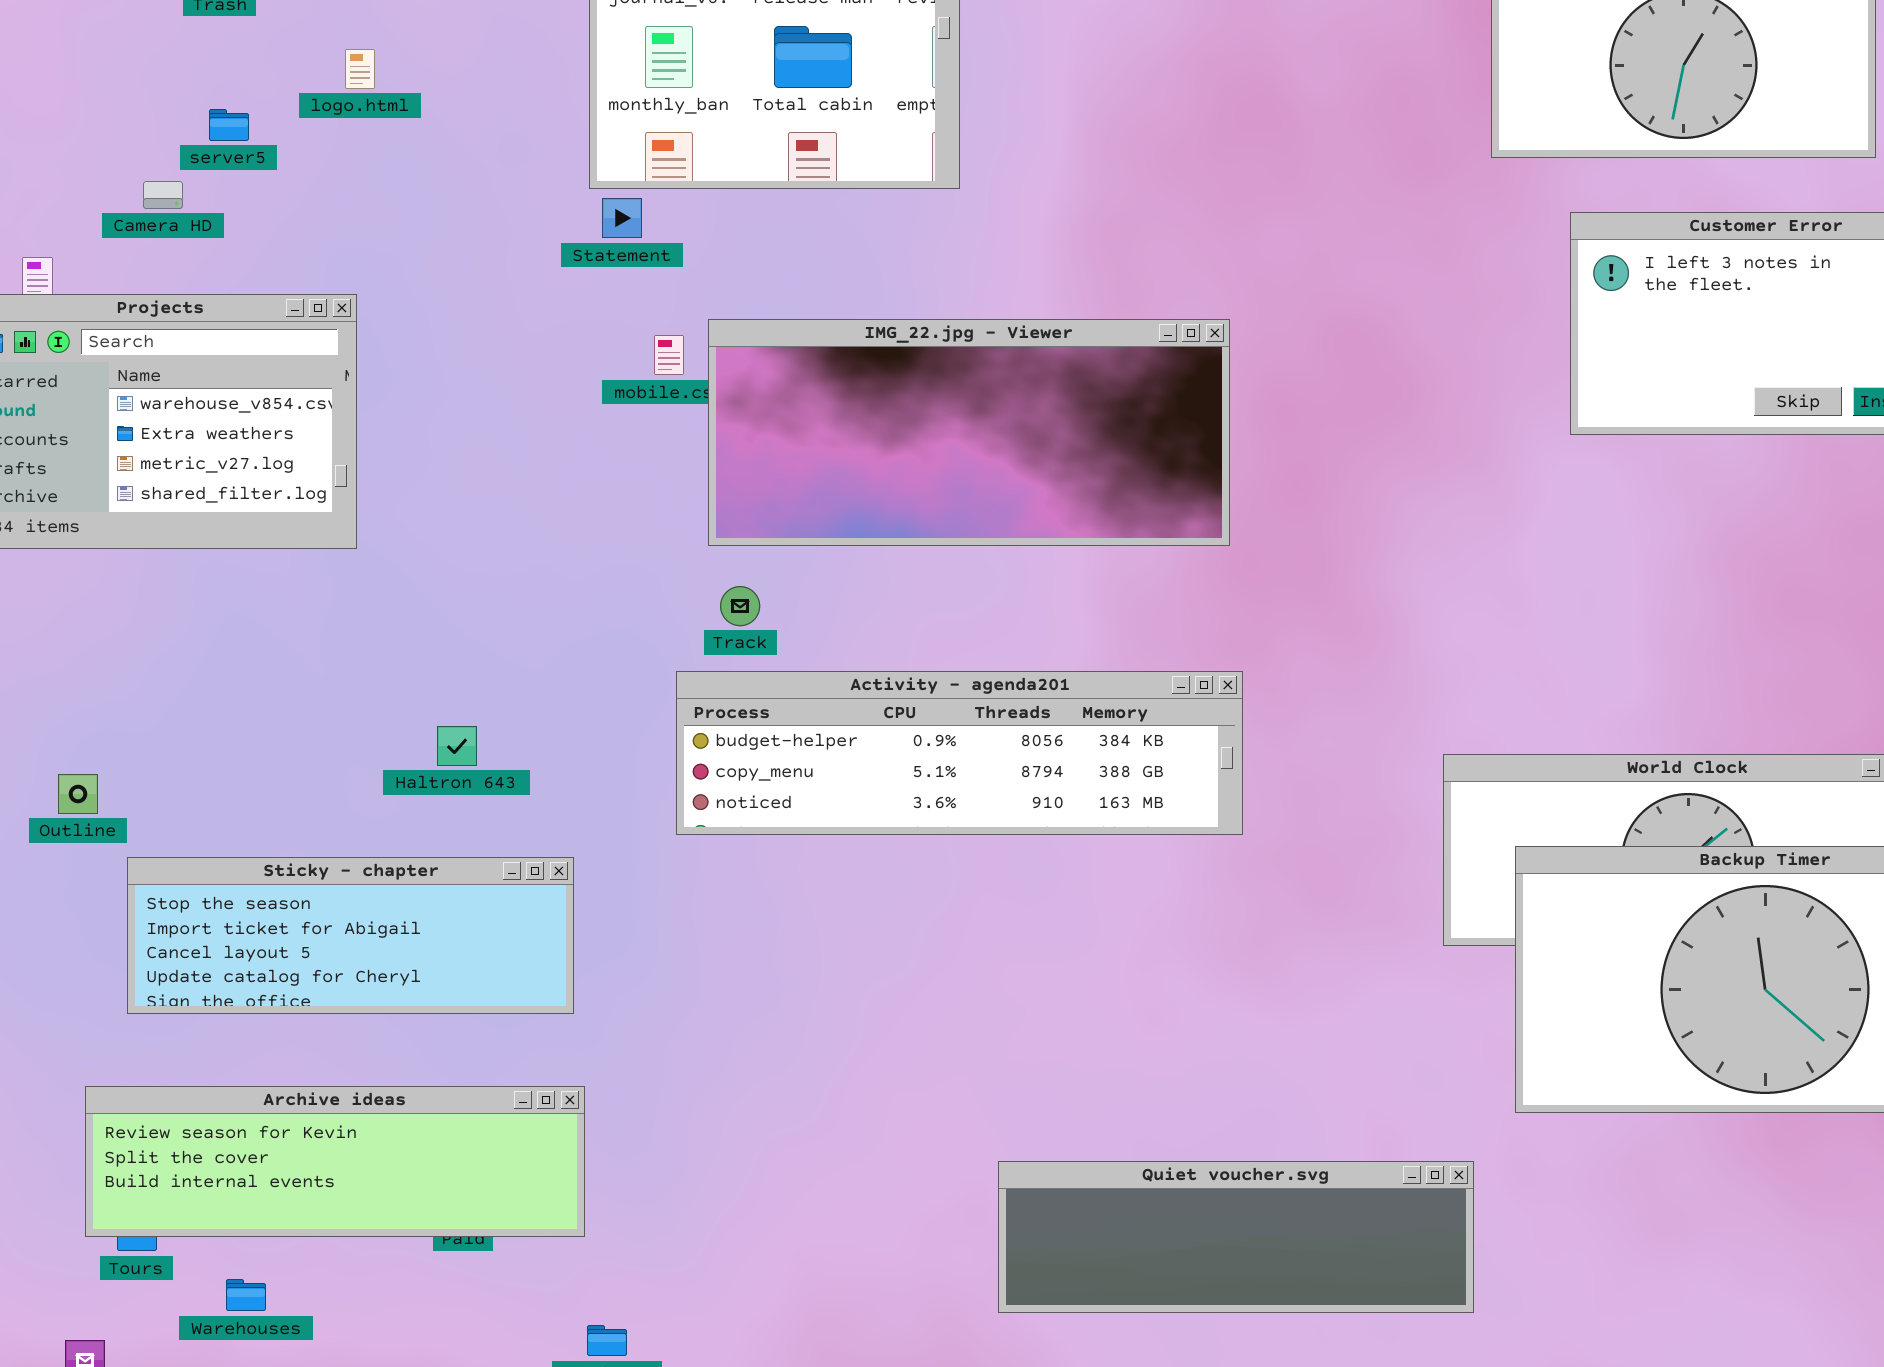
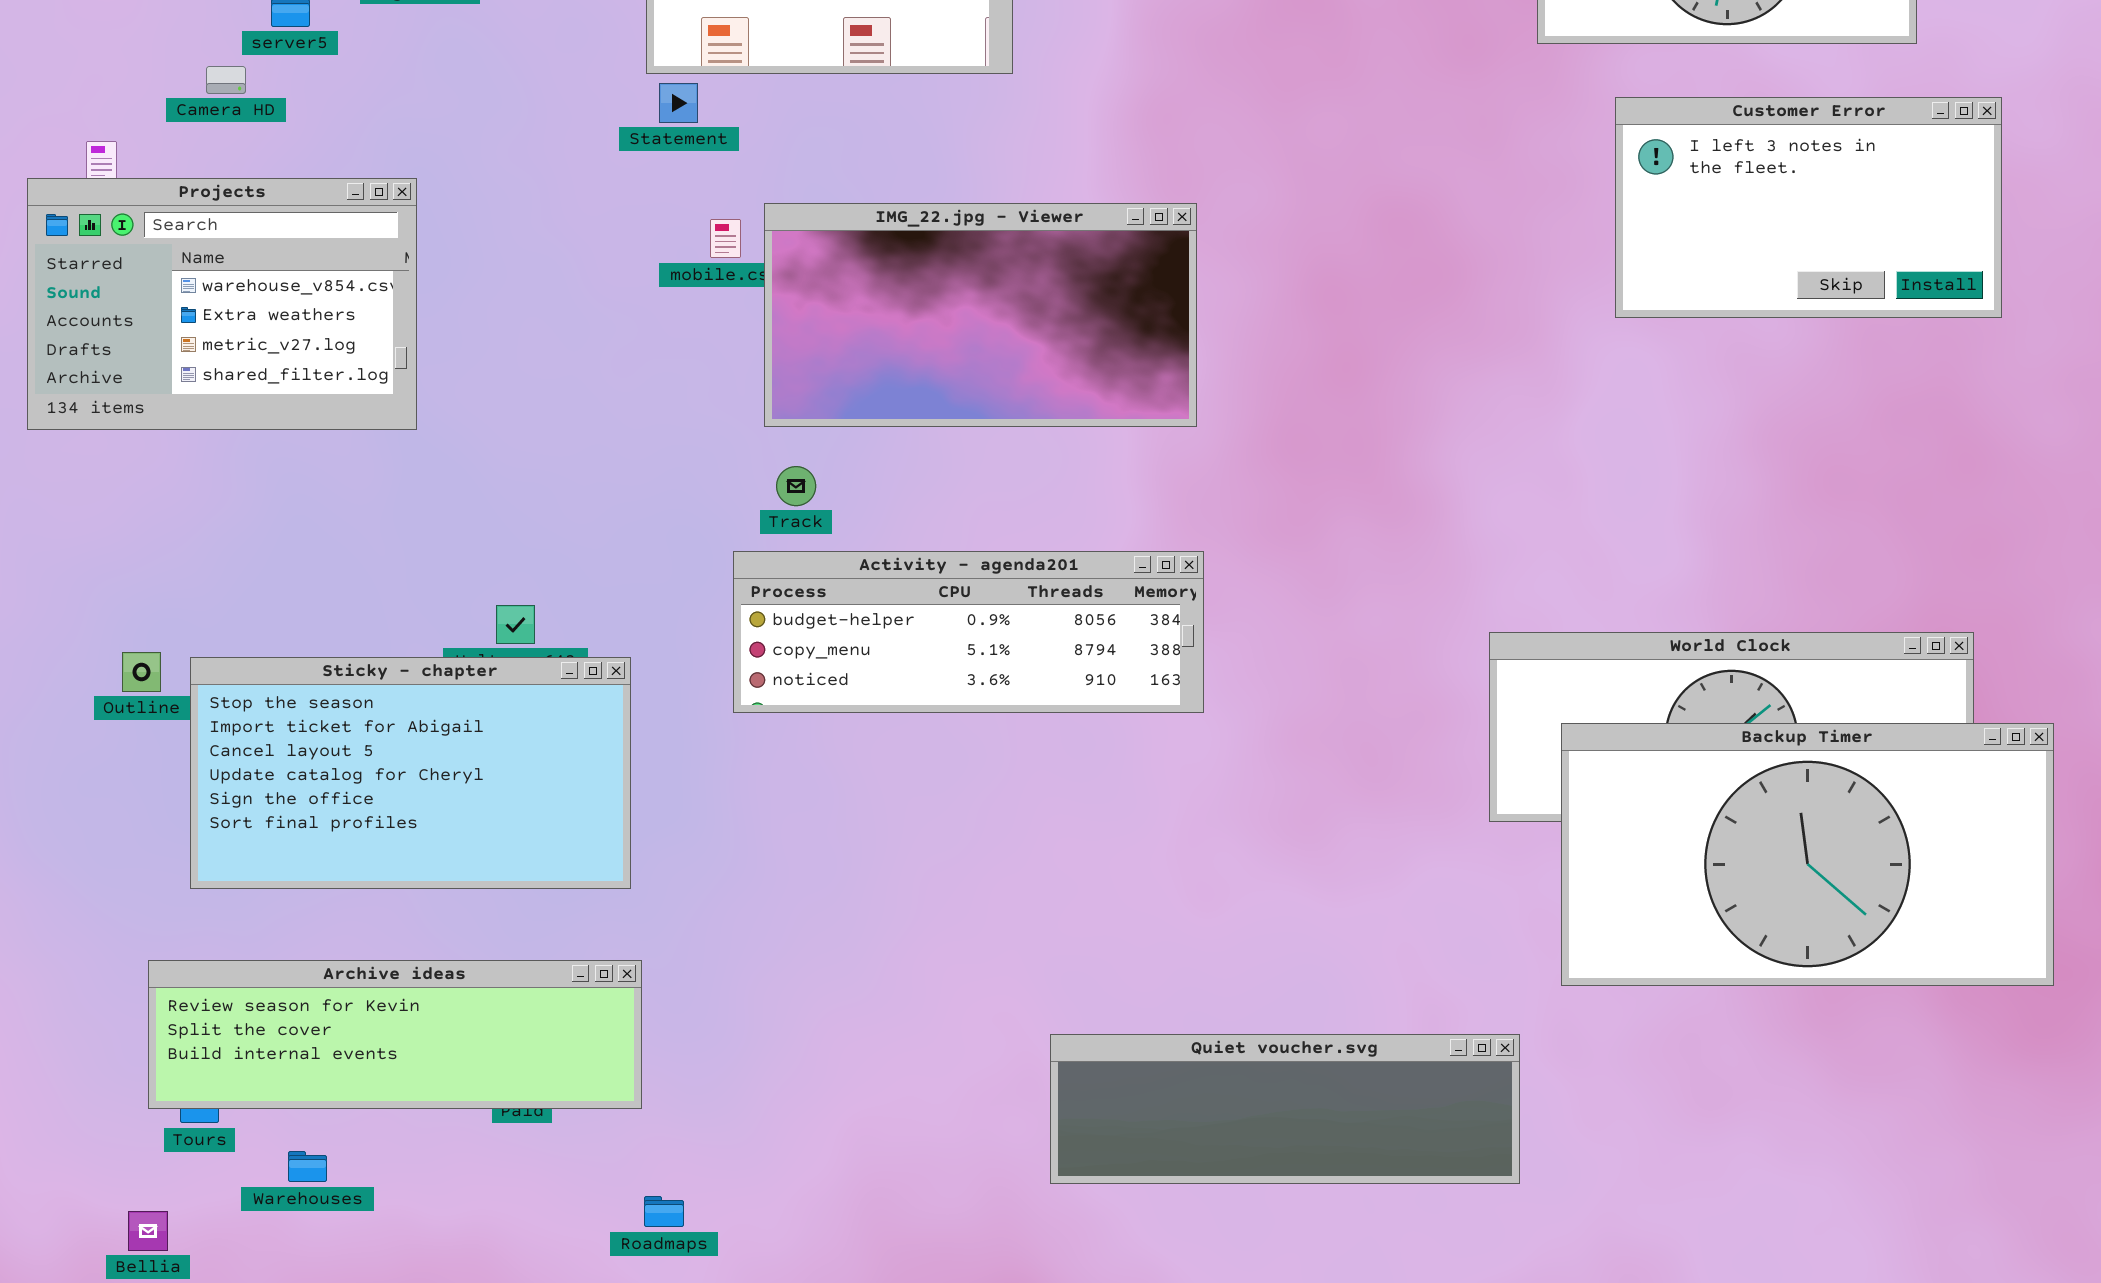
IMG_22.jpg - Viewer: [708,319,1230,546] -> [764,203,1197,427], resized
Activity - agenda201: [676,671,1243,835] -> [733,551,1204,713], resized
Sticky - chapter: [127,857,574,1014] -> [190,657,631,889], resized

